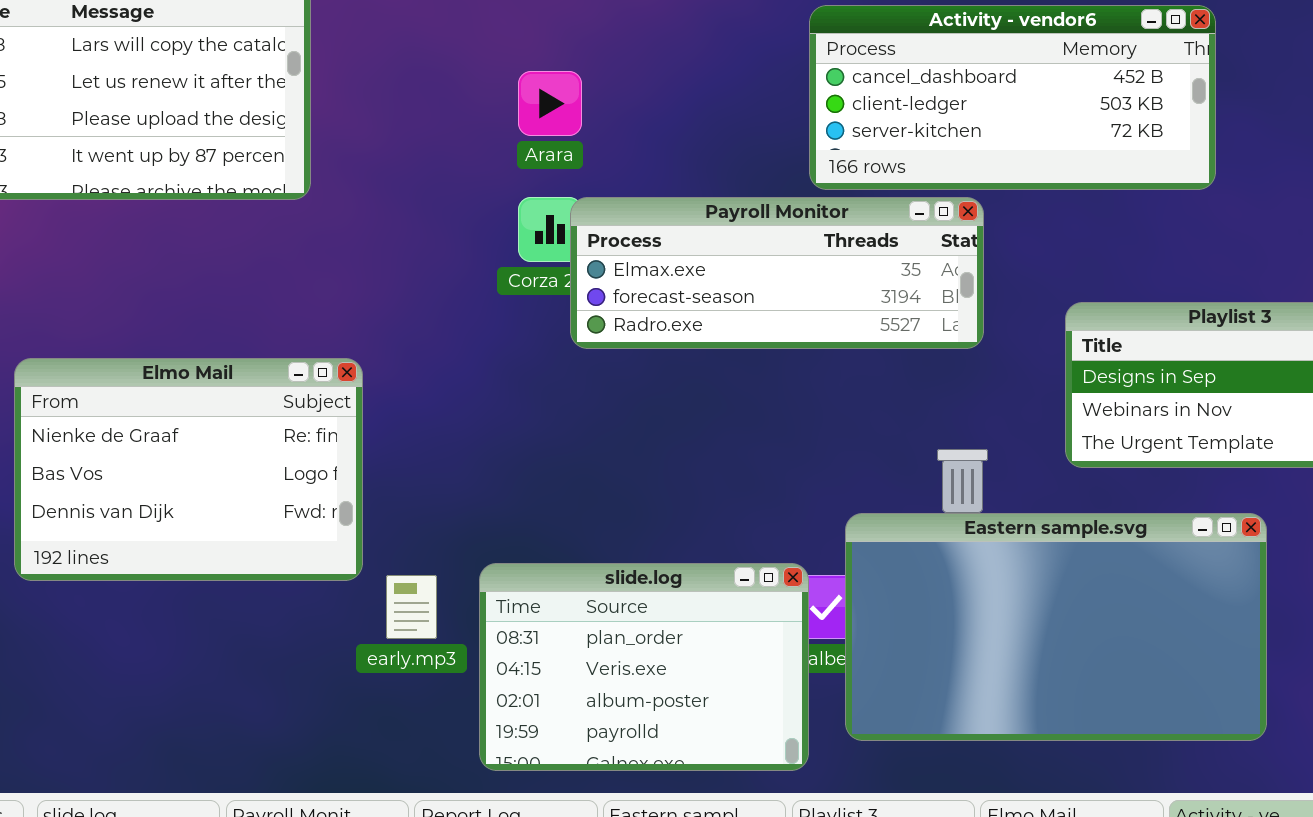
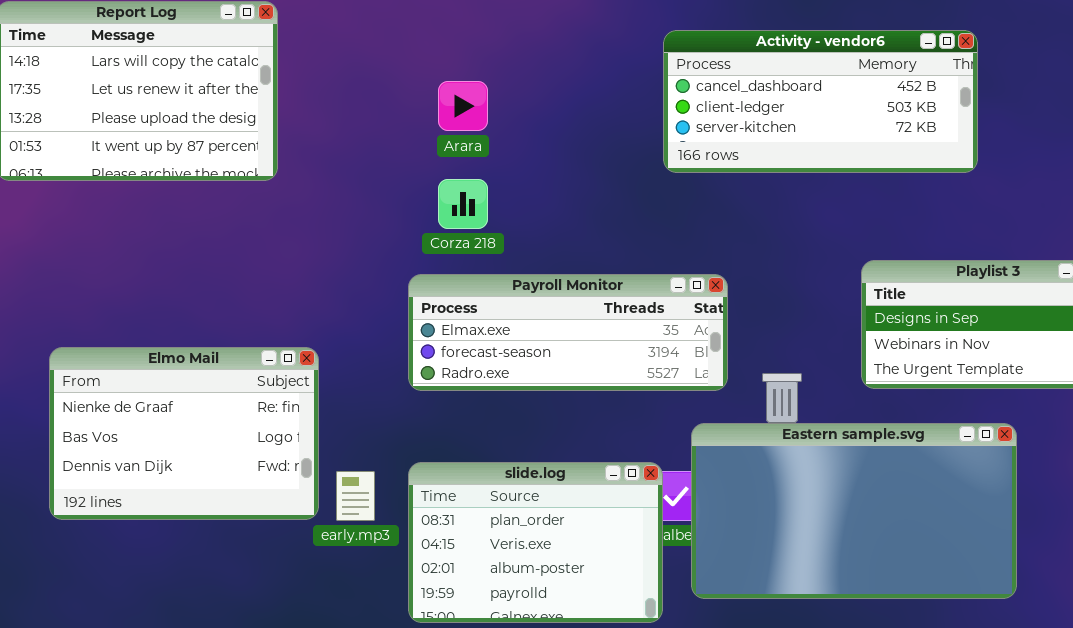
Payroll Monitor: [570,197,984,349] -> [408,274,728,391], moved
Elmo Mail: [14,358,363,581] -> [49,347,319,520], moved

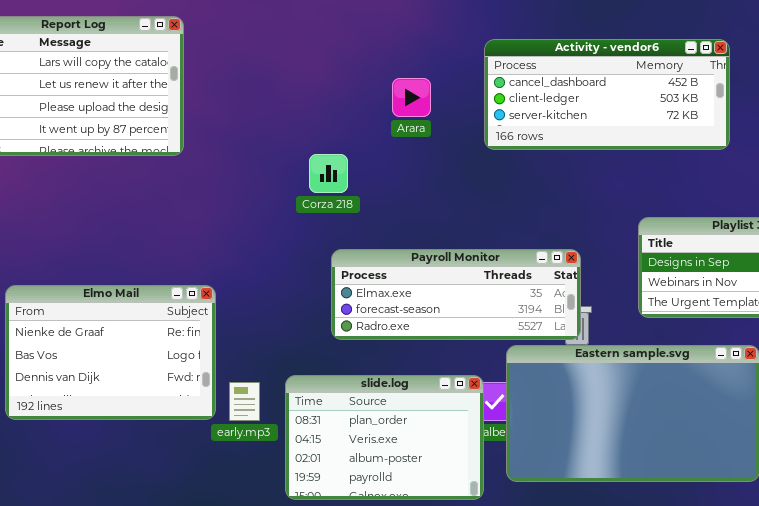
Arara: [438,81,488,131] -> [392,78,431,117], moved
Payroll Monitor: [408,274,728,391] -> [331,249,581,340], moved

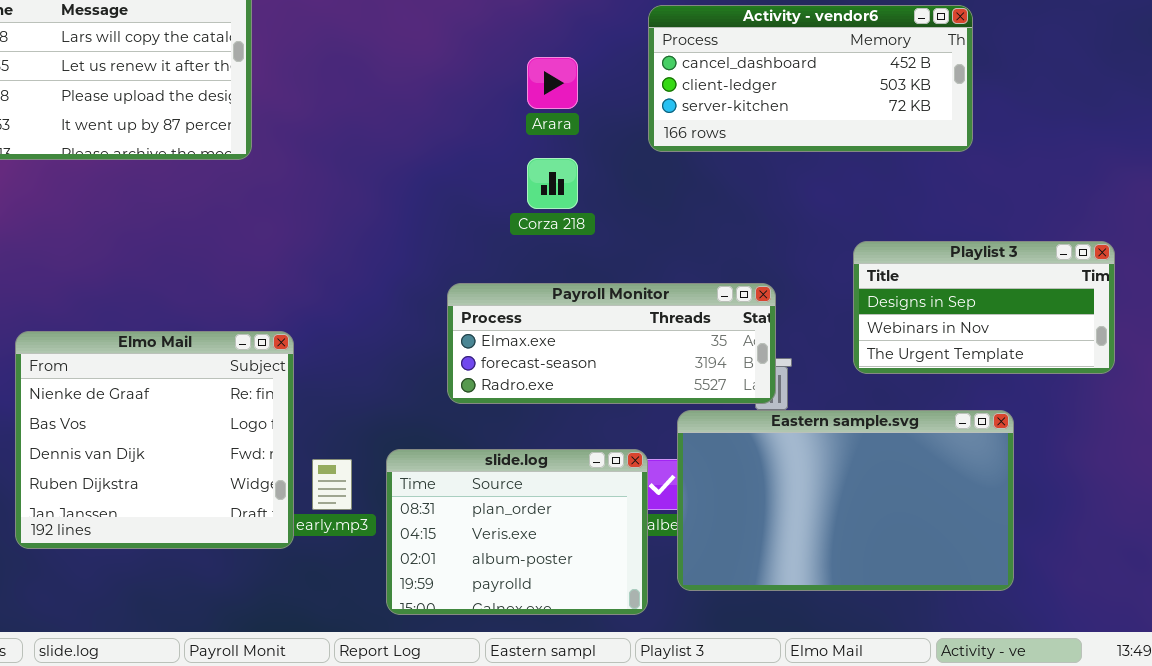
Corza 218: [309,154,348,193] -> [527,158,578,209], moved
Elmo Mail: [5,285,216,420] -> [15,331,294,549], resized

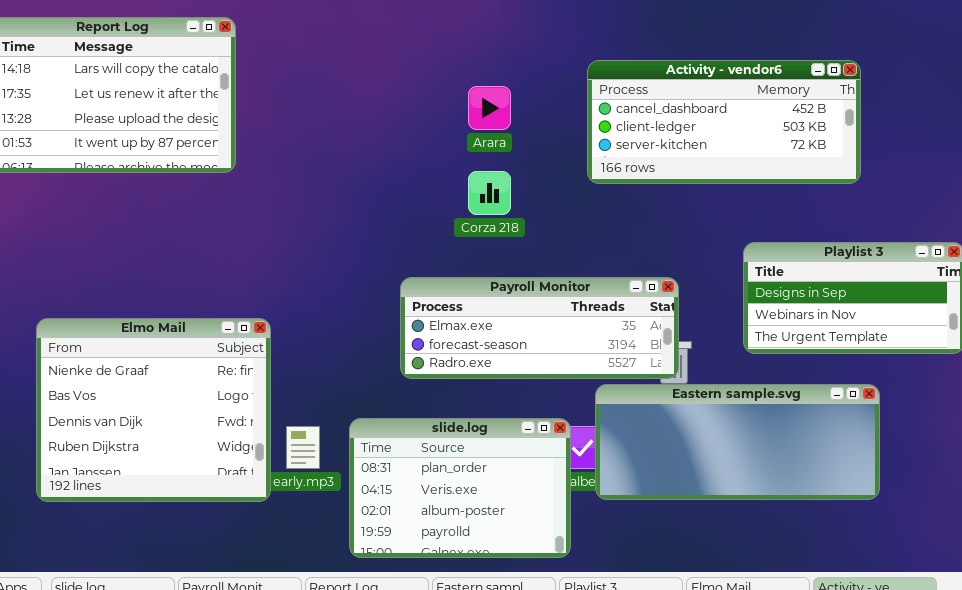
Activity - vendor6: [648,5,973,152] -> [587,60,861,184], moved
Eastern sample.svg: [677,410,1014,591] -> [595,384,880,500], resized

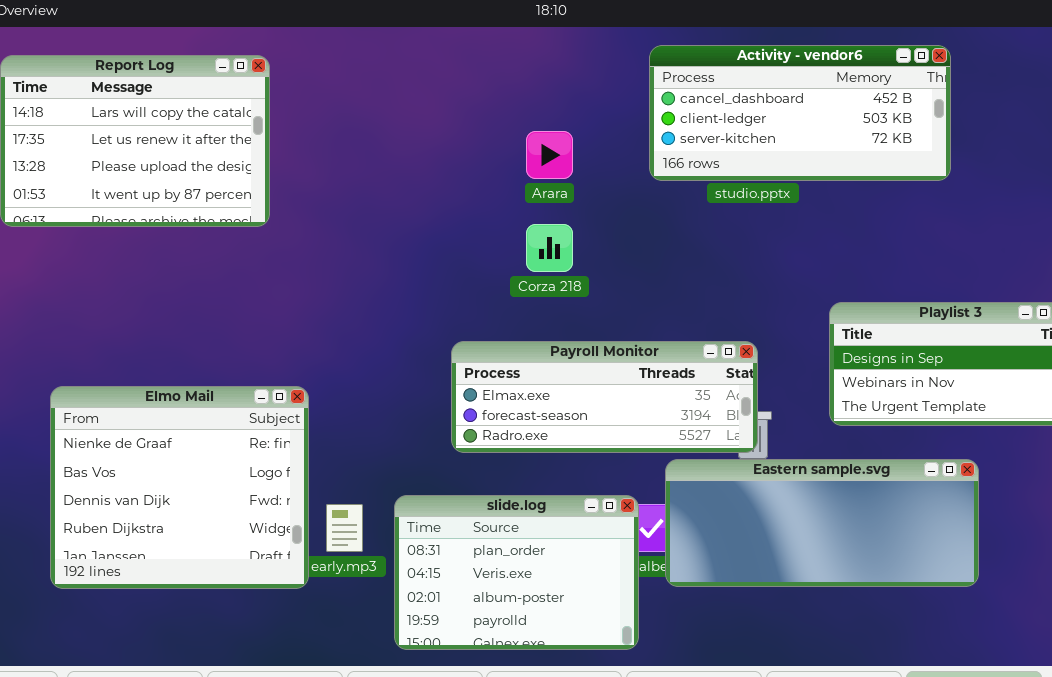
Activity - vendor6: [587,60,861,184] -> [649,45,951,181], moved

